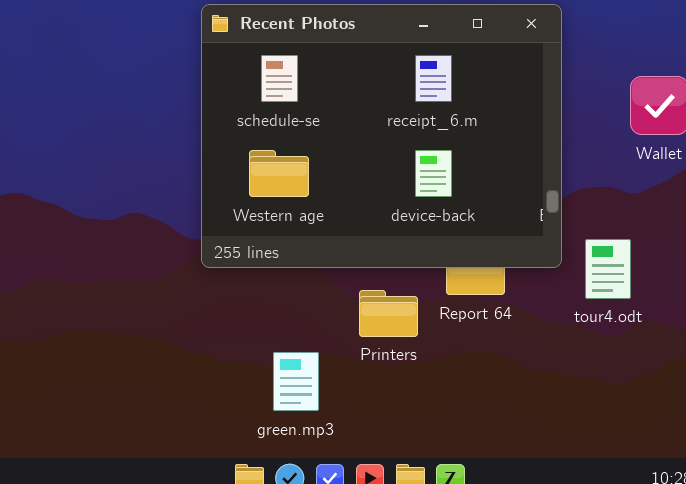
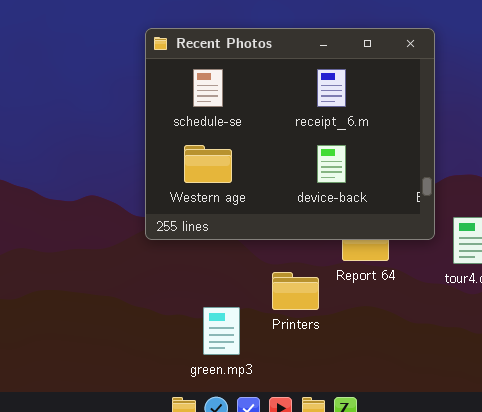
Printers: [359,290,418,337] -> [272,272,319,310], moved

